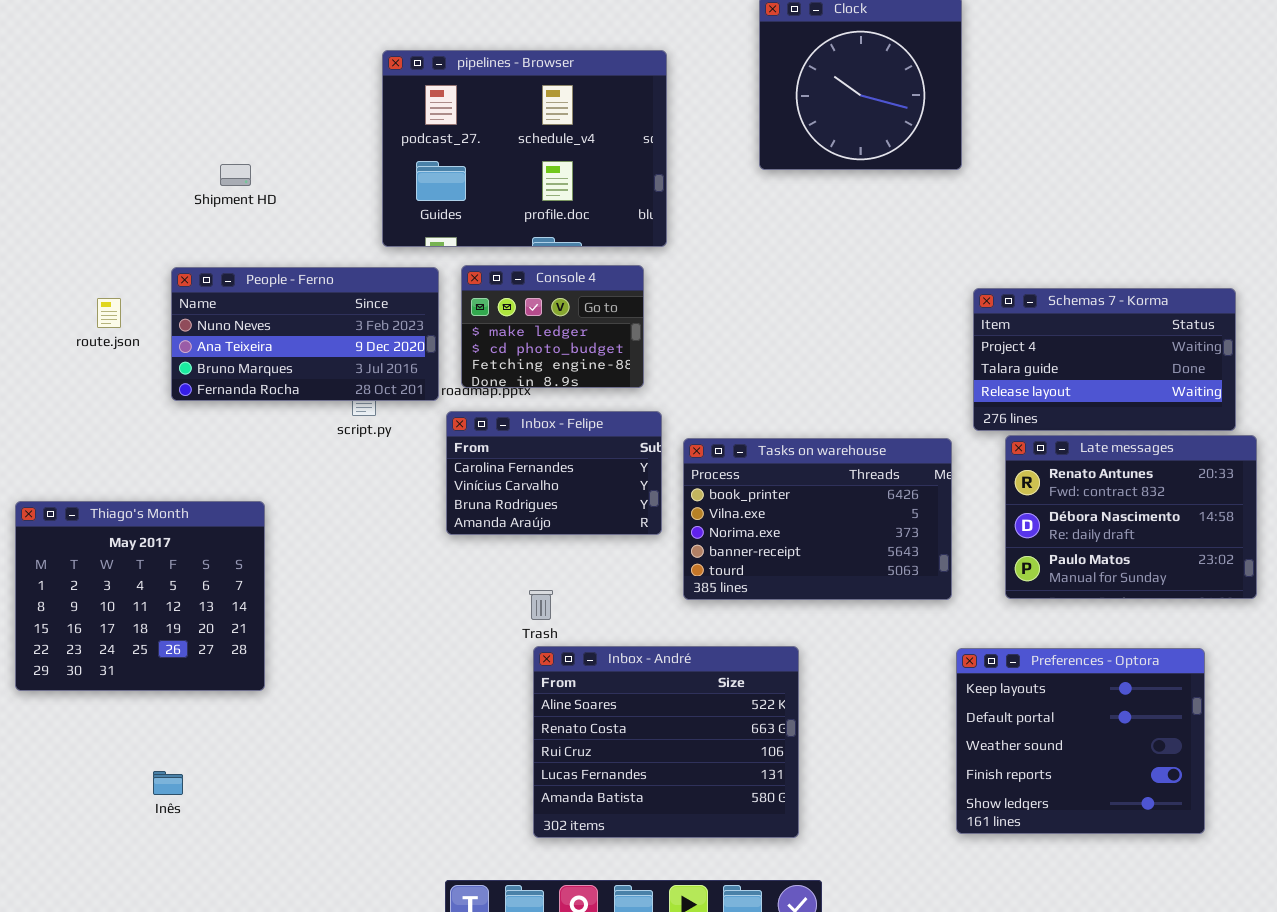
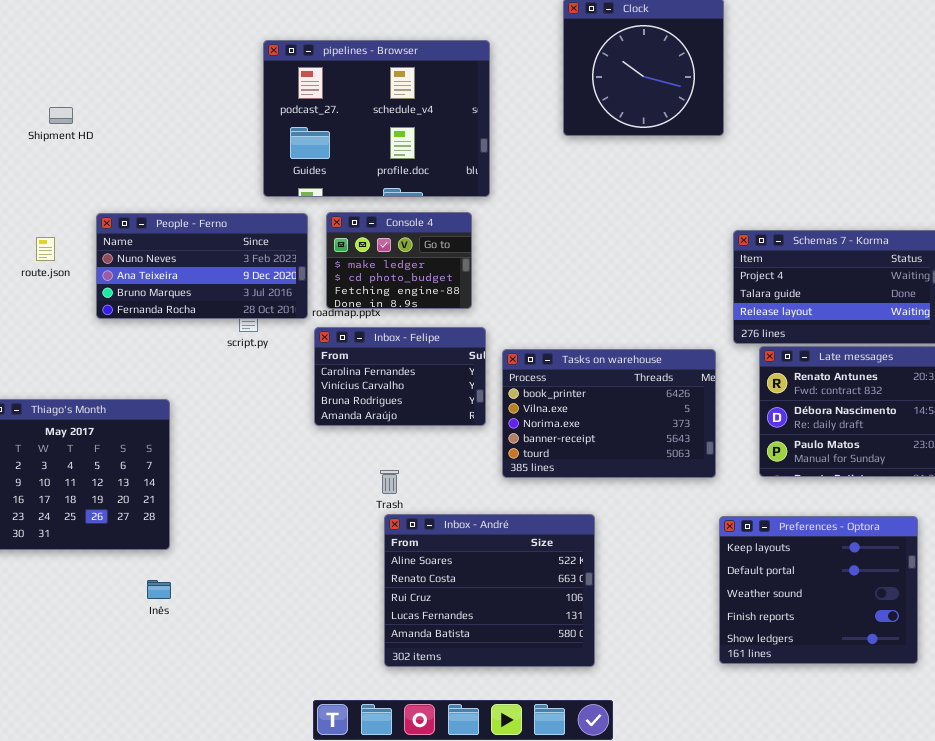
Shipment HD: [220,164,251,186] -> [49,107,73,124], moved
Inês: [153,771,183,795] -> [147,580,171,599], moved

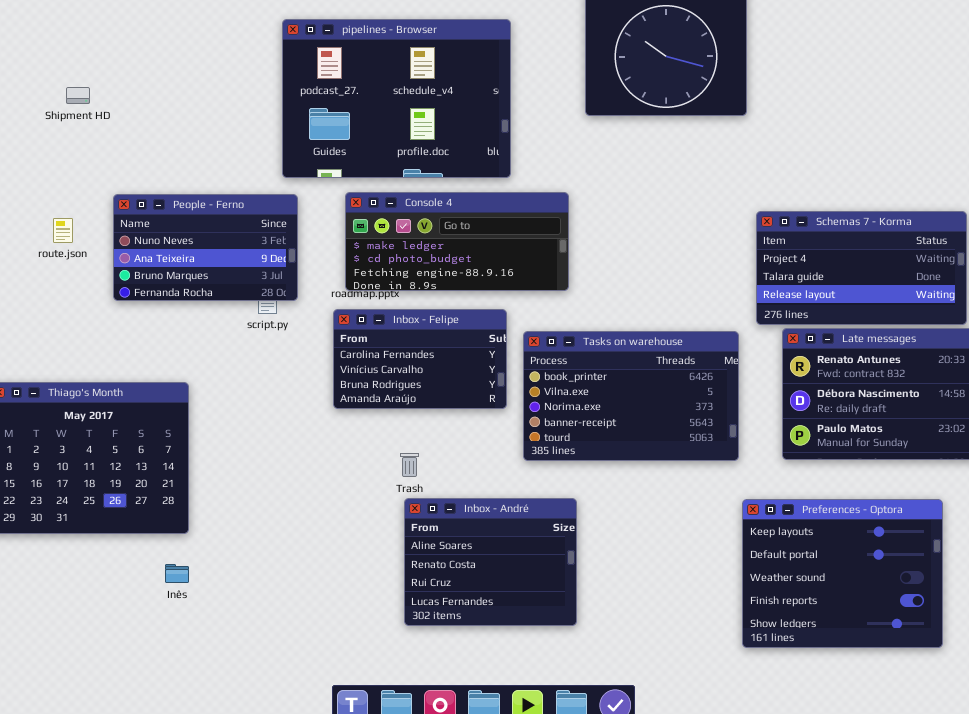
Console 4: [326,212,472,309] -> [345,192,569,291], resized
People - Ferno: [96,213,308,319] -> [113,194,298,301], resized
Inbox - André: [384,514,595,667] -> [404,498,577,626], resized

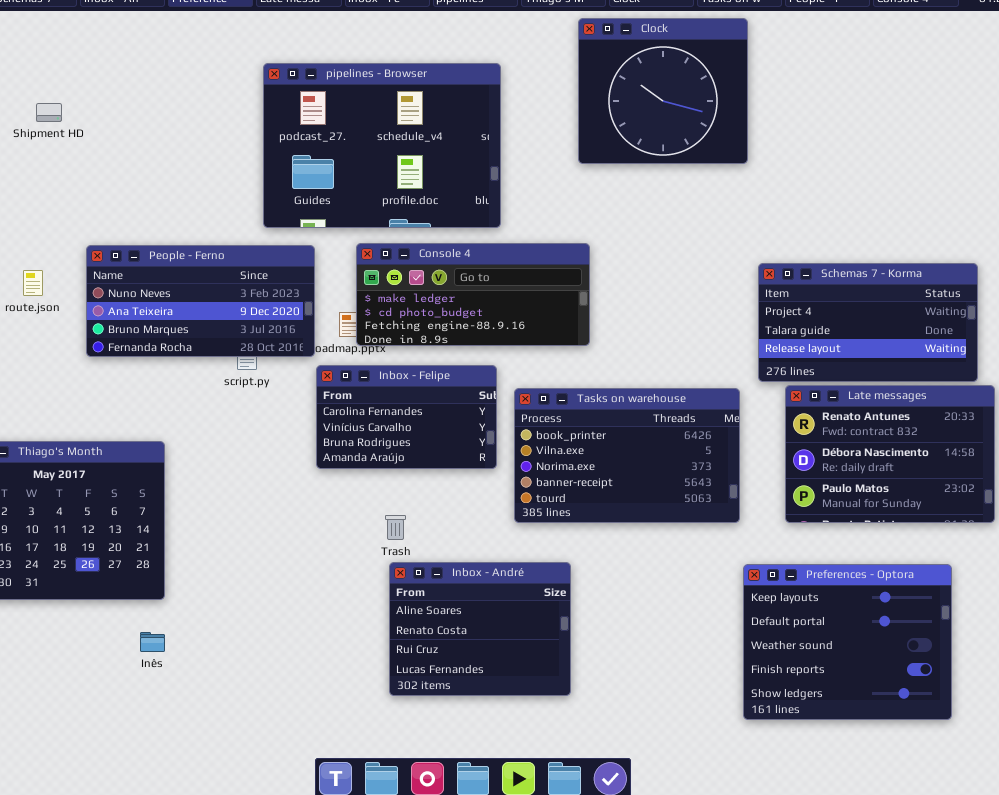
Shipment HD: [66,87,90,104] -> [36,103,62,122], moved
Console 4: [345,192,569,291] -> [356,243,590,346], moved
People - Ferno: [113,194,298,301] -> [86,245,315,357], resized

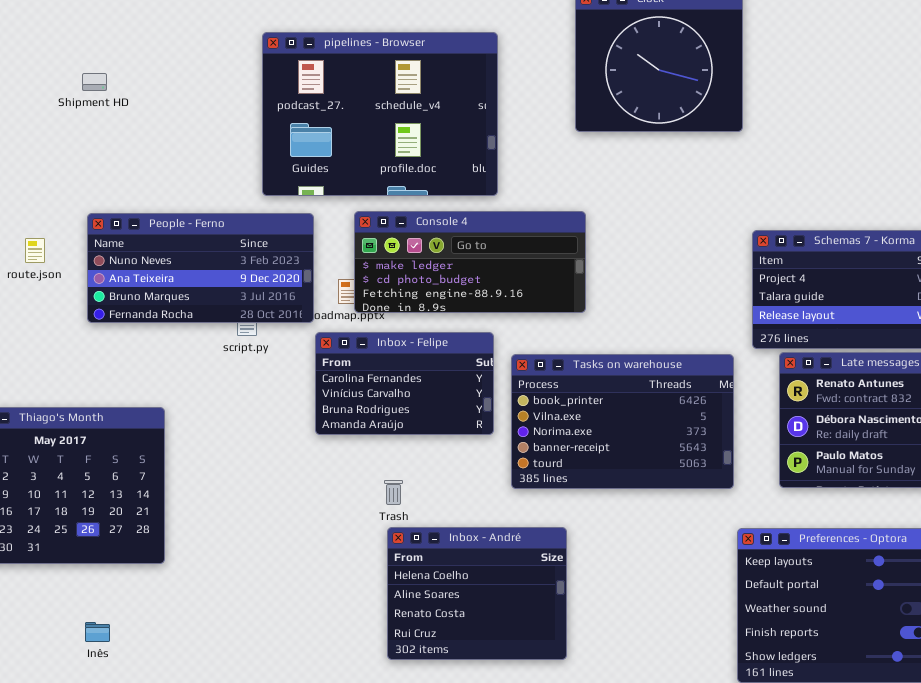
Shipment HD: [36,103,62,122] -> [82,73,107,91], moved
Inbox - André: [389,562,571,696] -> [387,527,567,660], scrolled up 1 row
Inês: [140,632,165,652] -> [85,622,110,642], moved

